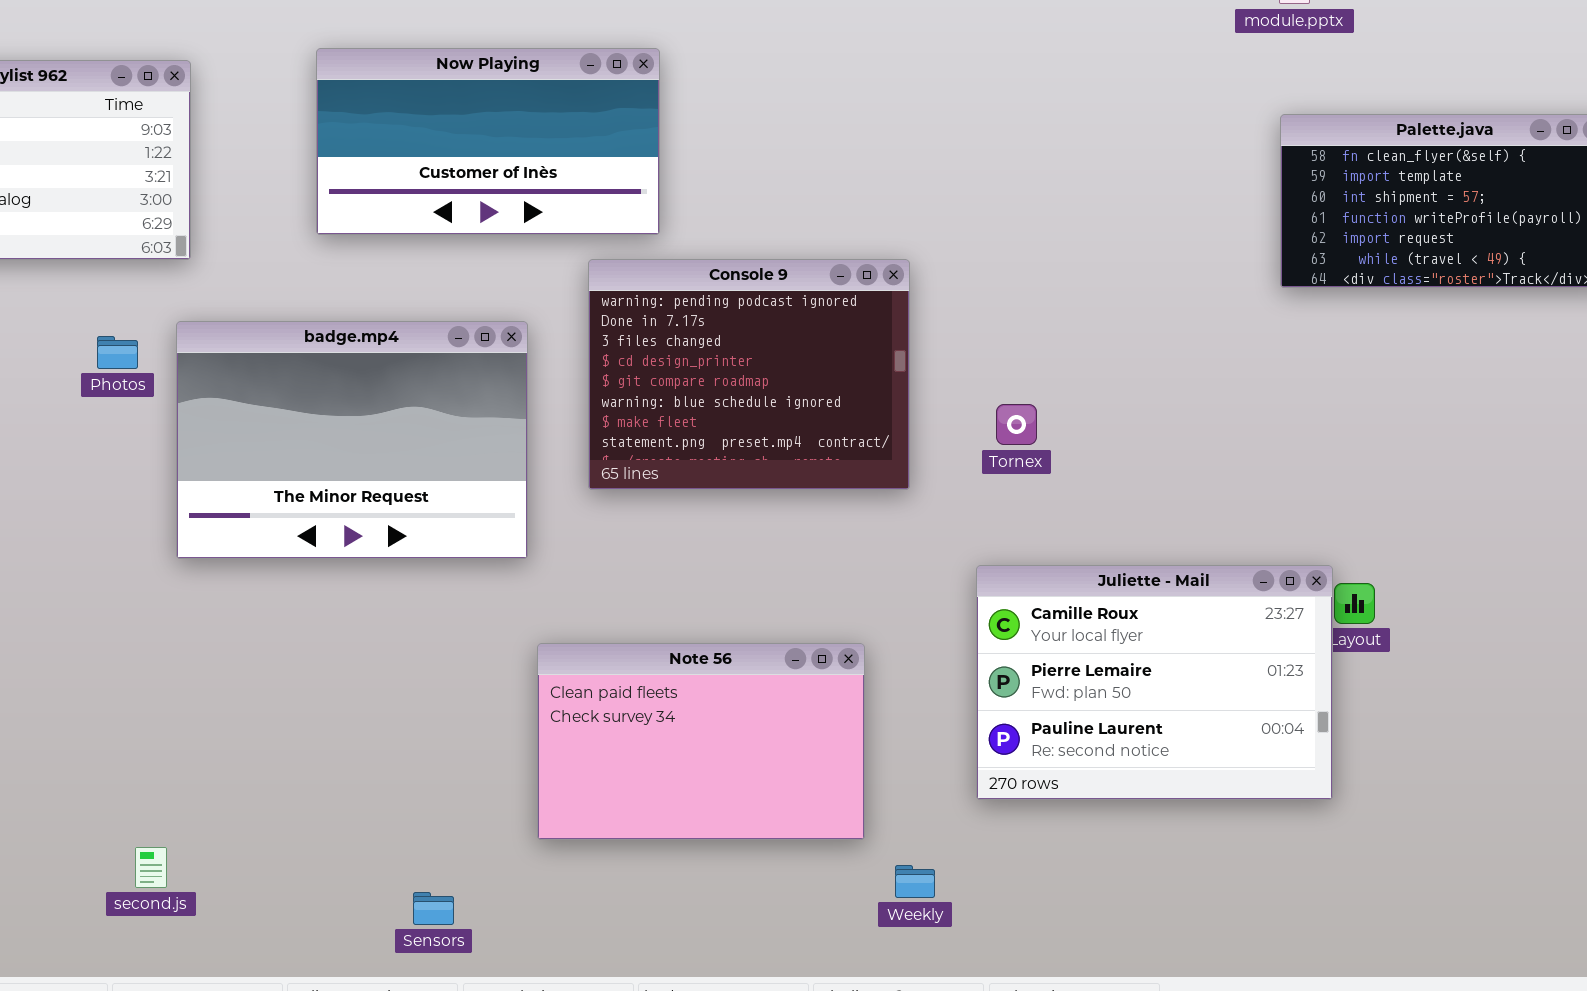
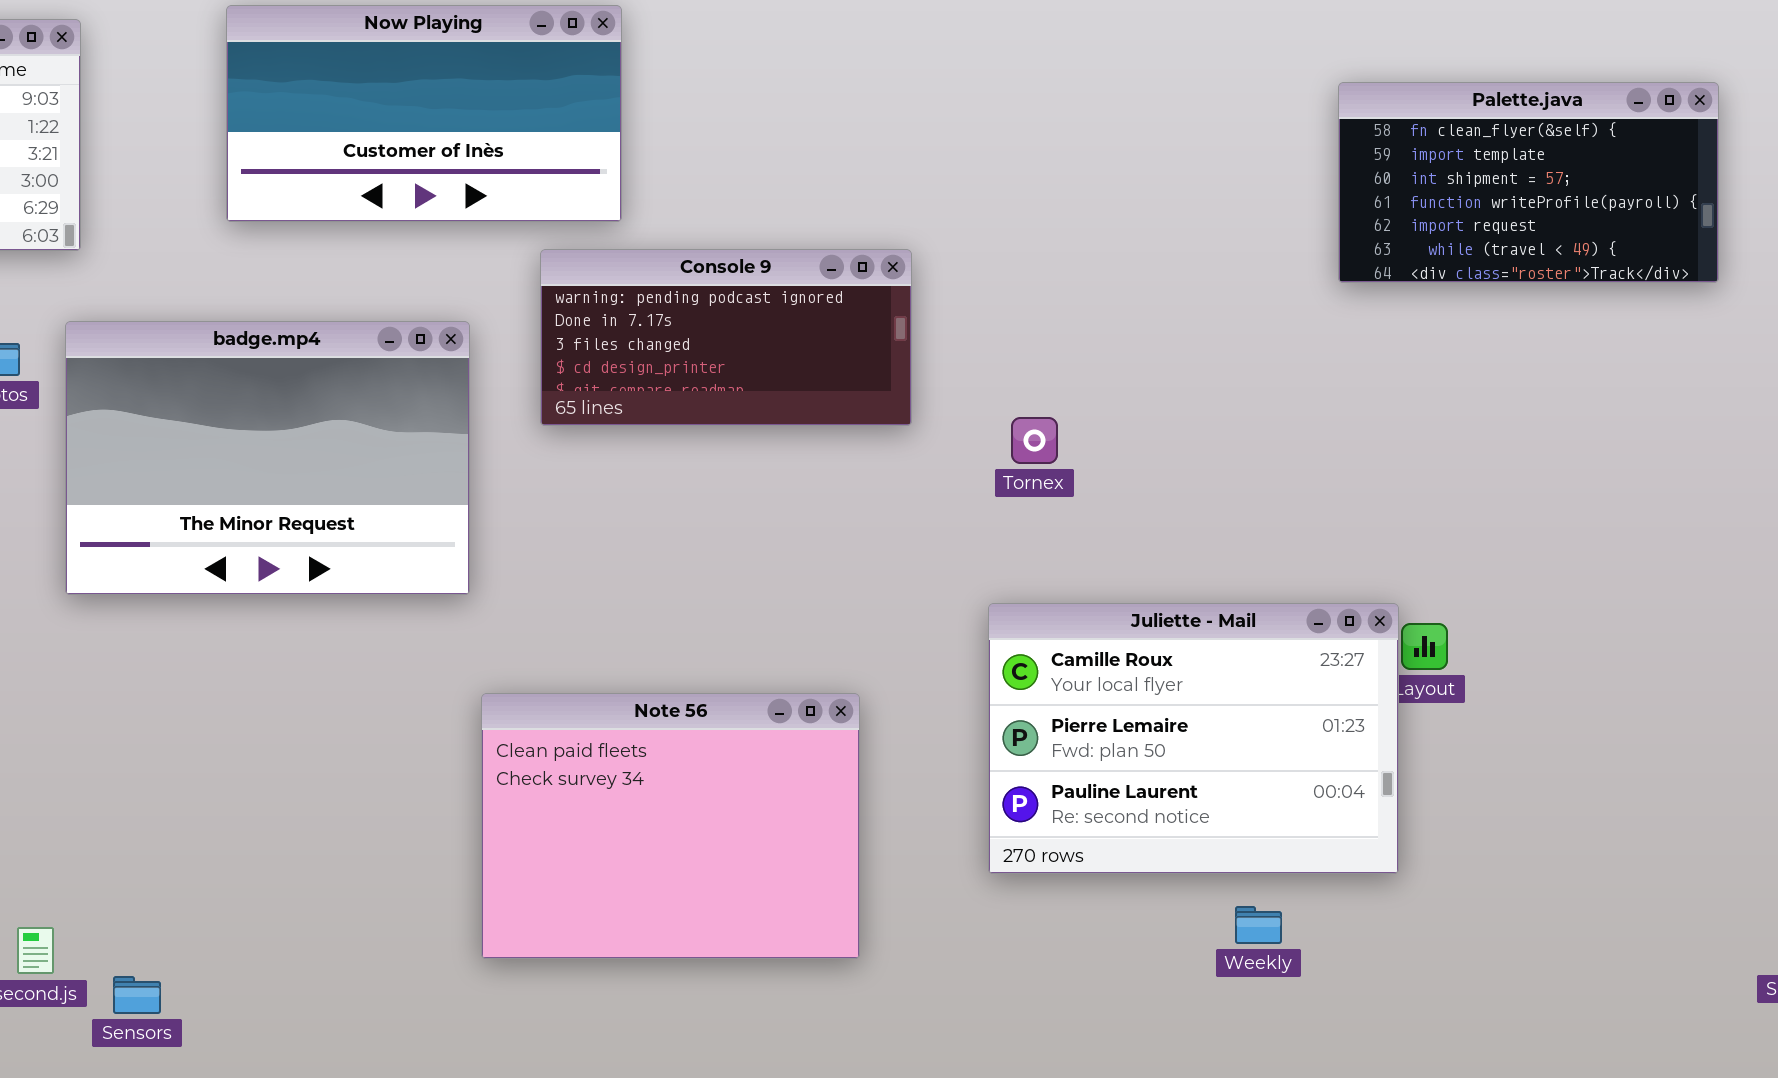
Console 9: [588,259,910,490] -> [540,249,912,426], resized
Note 56: [537,643,865,840] -> [481,693,860,959], resized
Weekly: [895,865,935,898] -> [1235,906,1282,944], moved
Sensors: [413,892,454,925] -> [113,976,161,1014], moved

